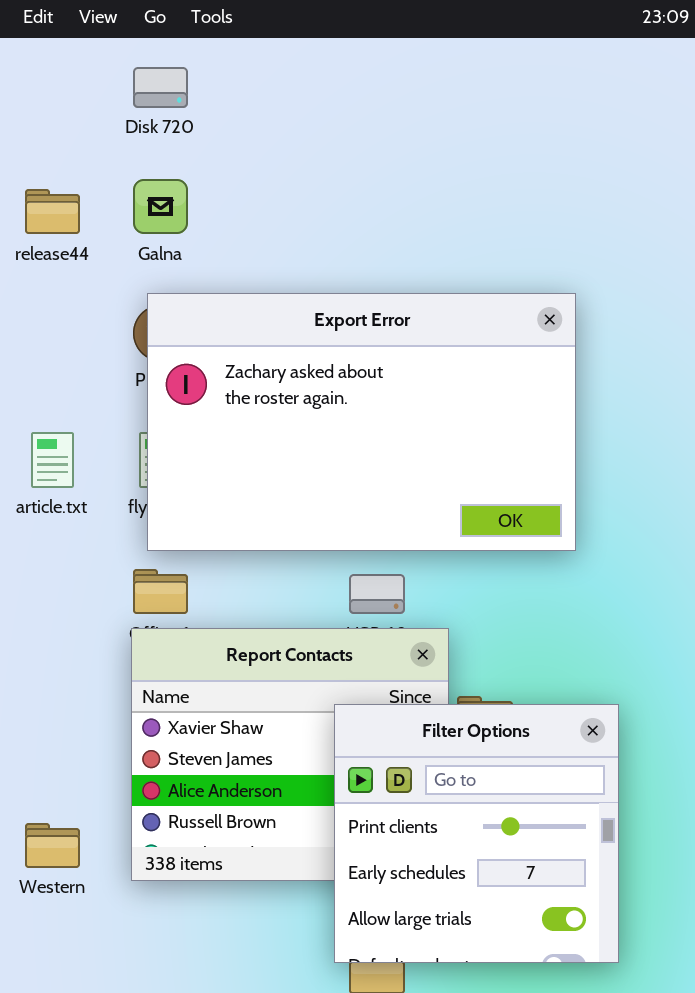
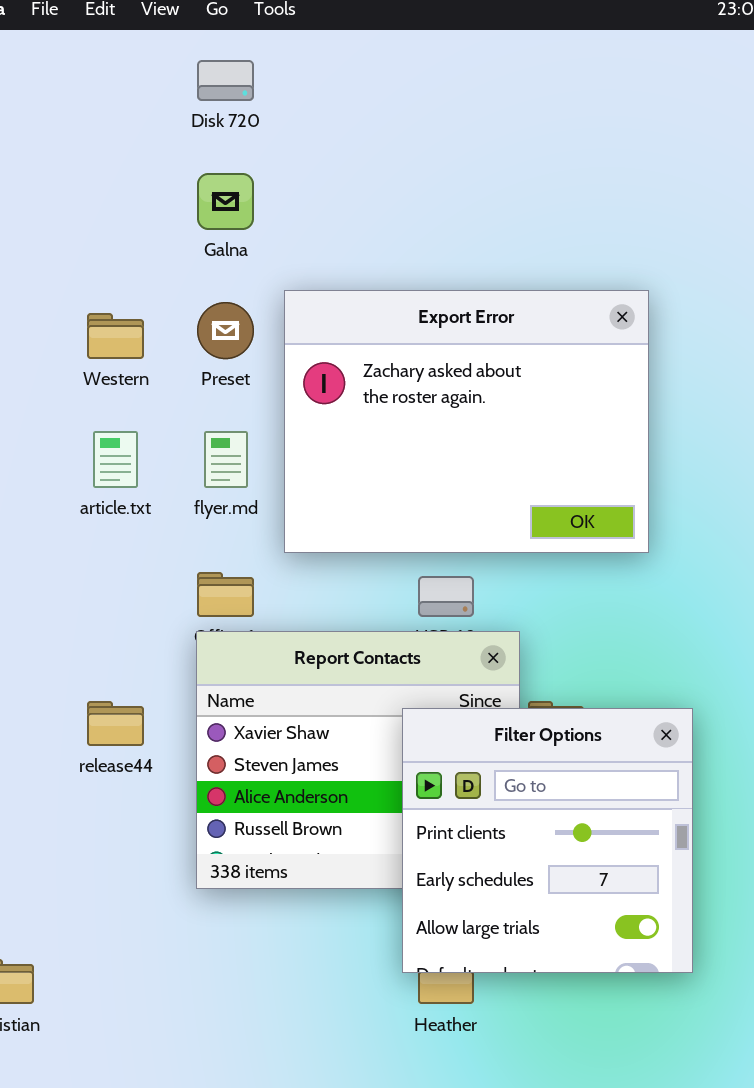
release44: [25,189,80,234] -> [87,701,144,746], moved
Export Error: [147,293,576,551] -> [284,290,649,553], resized
Western: [25,823,80,868] -> [87,313,144,359], moved

